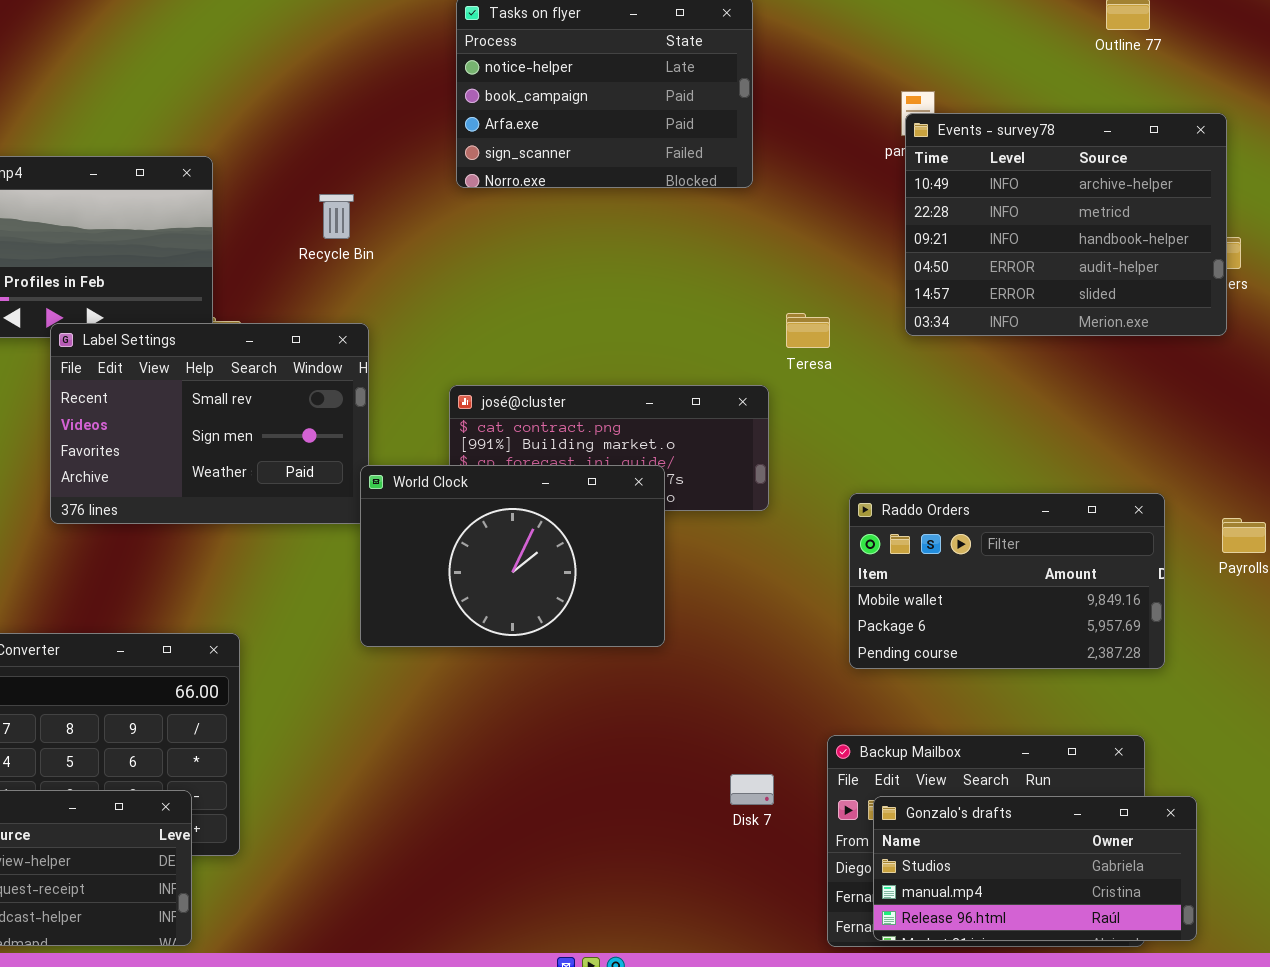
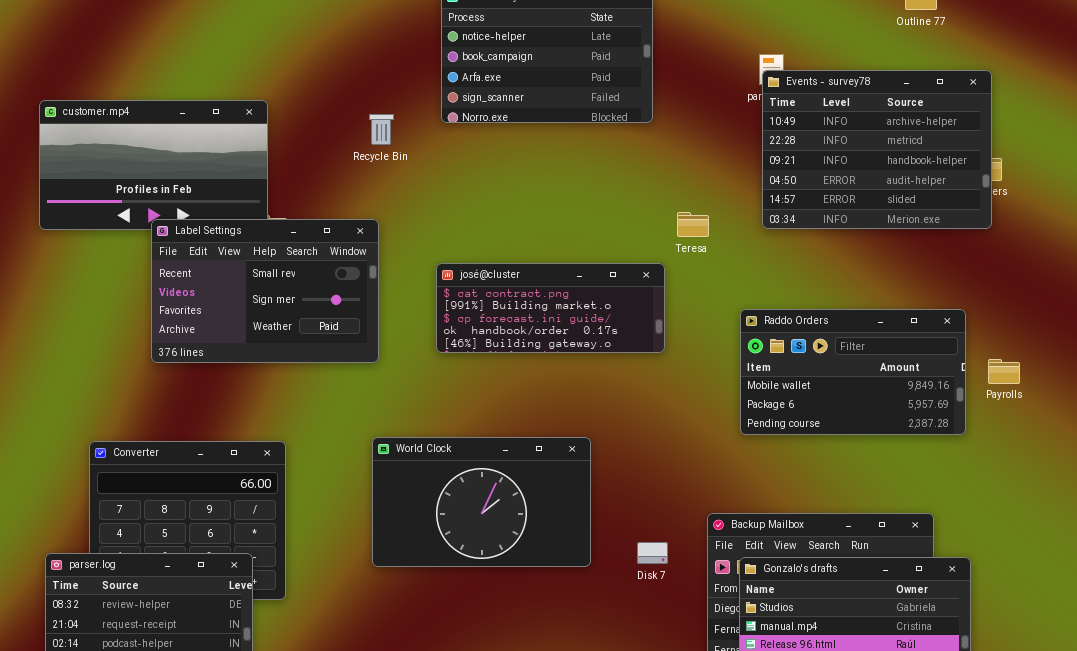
Recycle Bin: [319,194,354,239] -> [369,114,394,145], moved
World Clock: [360,465,665,647] -> [372,437,591,567], moved
Raddo Orders: [849,493,1165,669] -> [740,309,966,435], moved

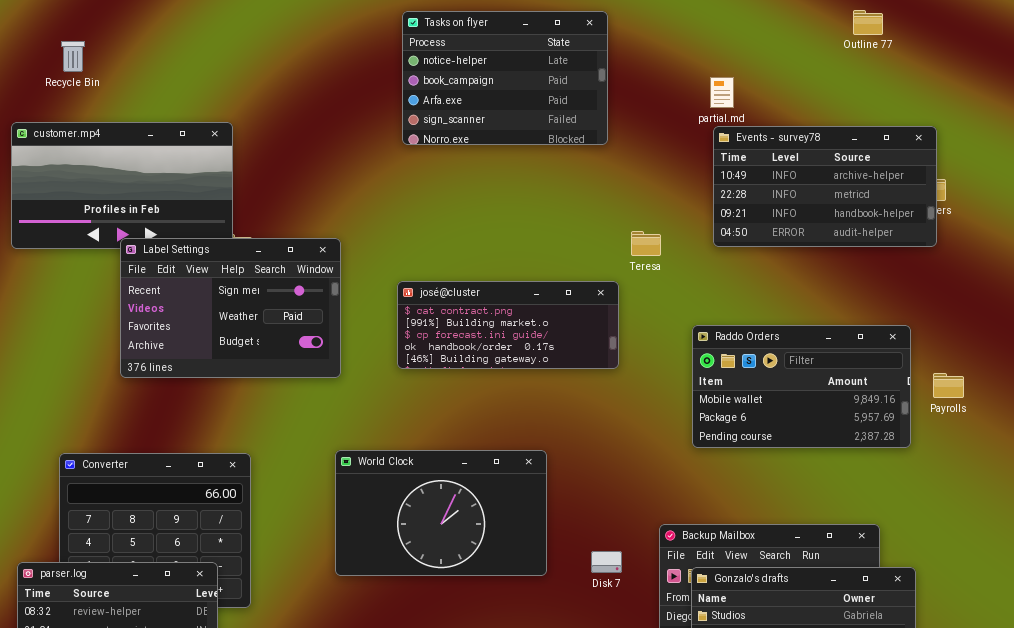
Events - survey78: [762,70,992,229] -> [713,126,937,247], resized
Recycle Bin: [369,114,394,145] -> [61,41,85,72], moved
Label Settings: [151,219,379,363] -> [120,238,341,378], scrolled down 1 row

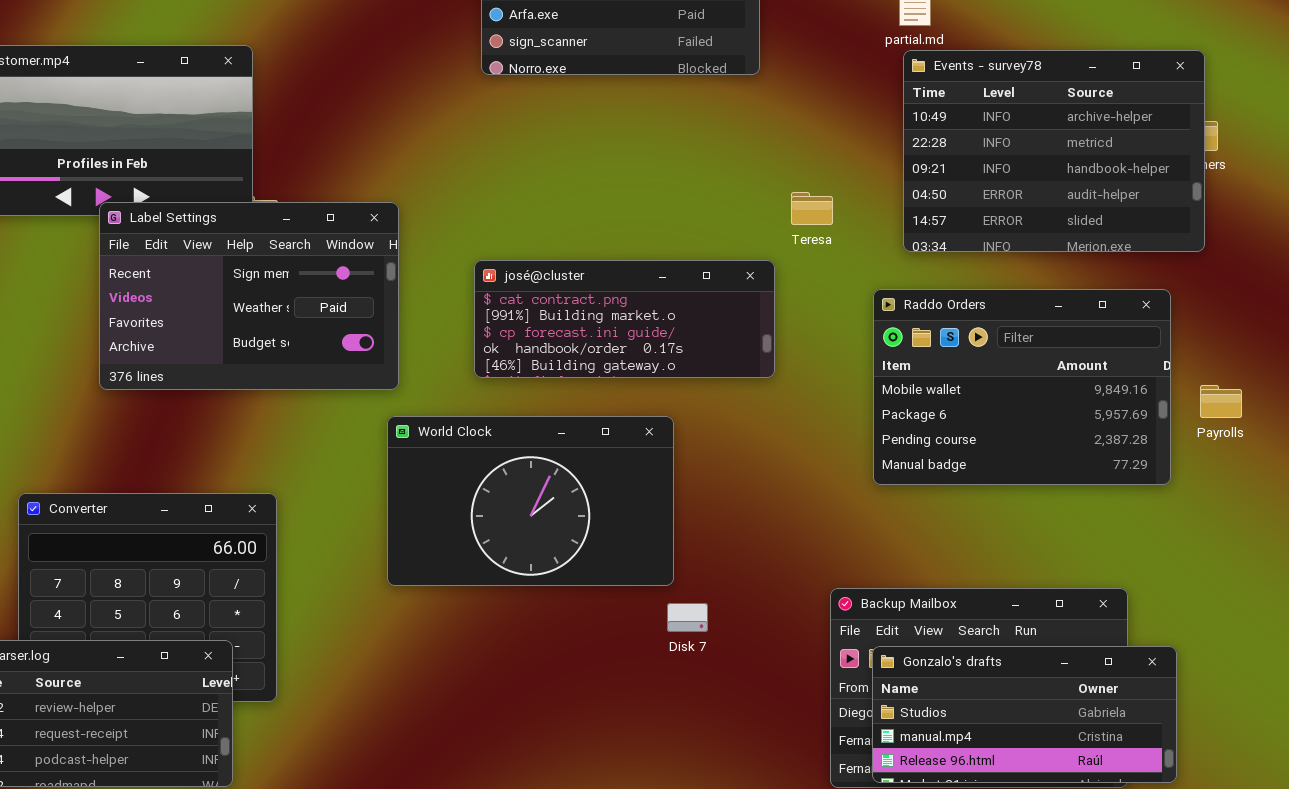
Events - survey78: [713,126,937,247] -> [903,50,1205,252], resized
Raddo Orders: [692,325,911,448] -> [873,289,1171,485], resized
World Clock: [335,450,547,576] -> [387,416,674,586], moved
Disk 7: [591,551,622,573] -> [667,603,708,632], moved

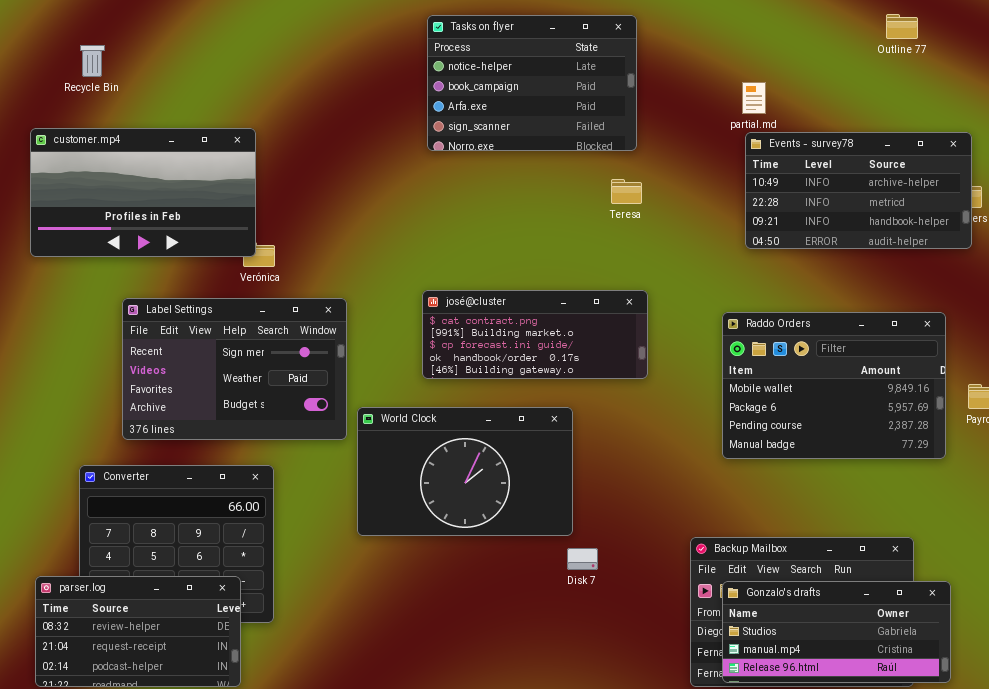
Events - survey78: [903,50,1205,252] -> [745,132,972,249], resized
Teresa: [791,192,833,225] -> [611,179,642,204], moved
Label Settings: [99,202,399,390] -> [122,298,347,440], moved

